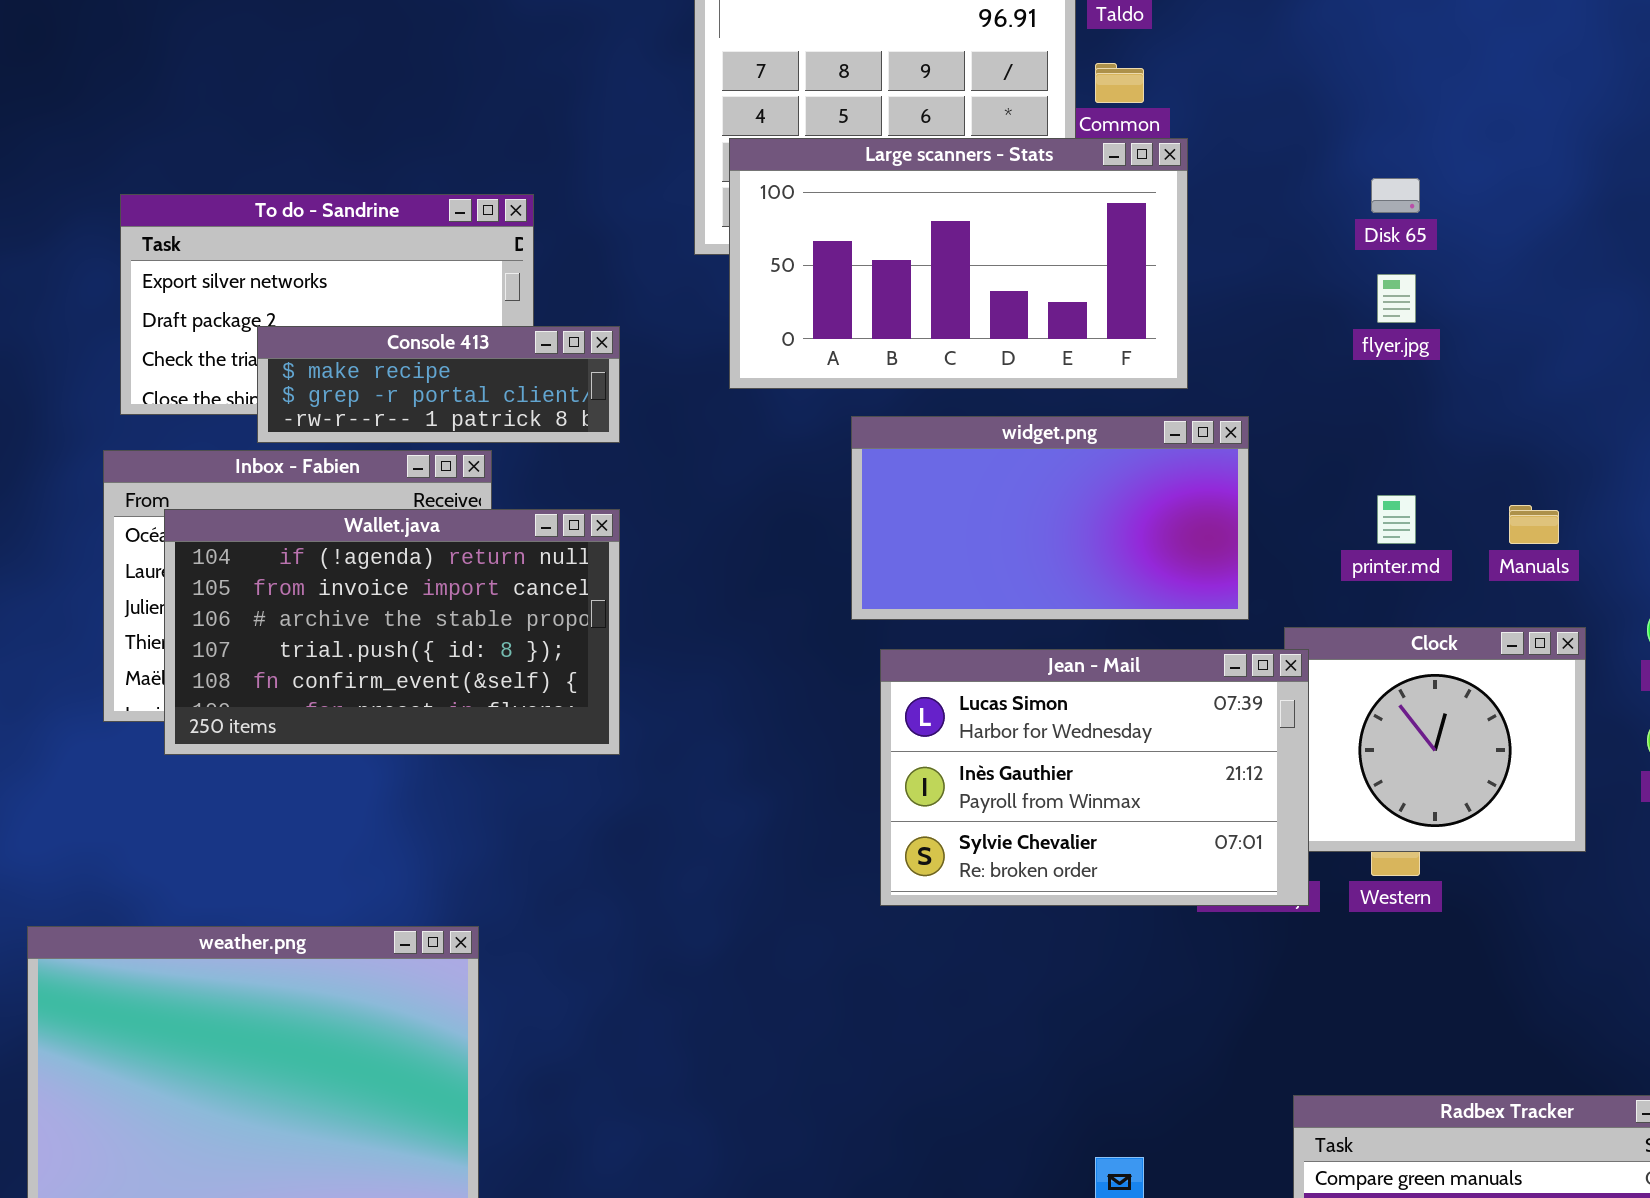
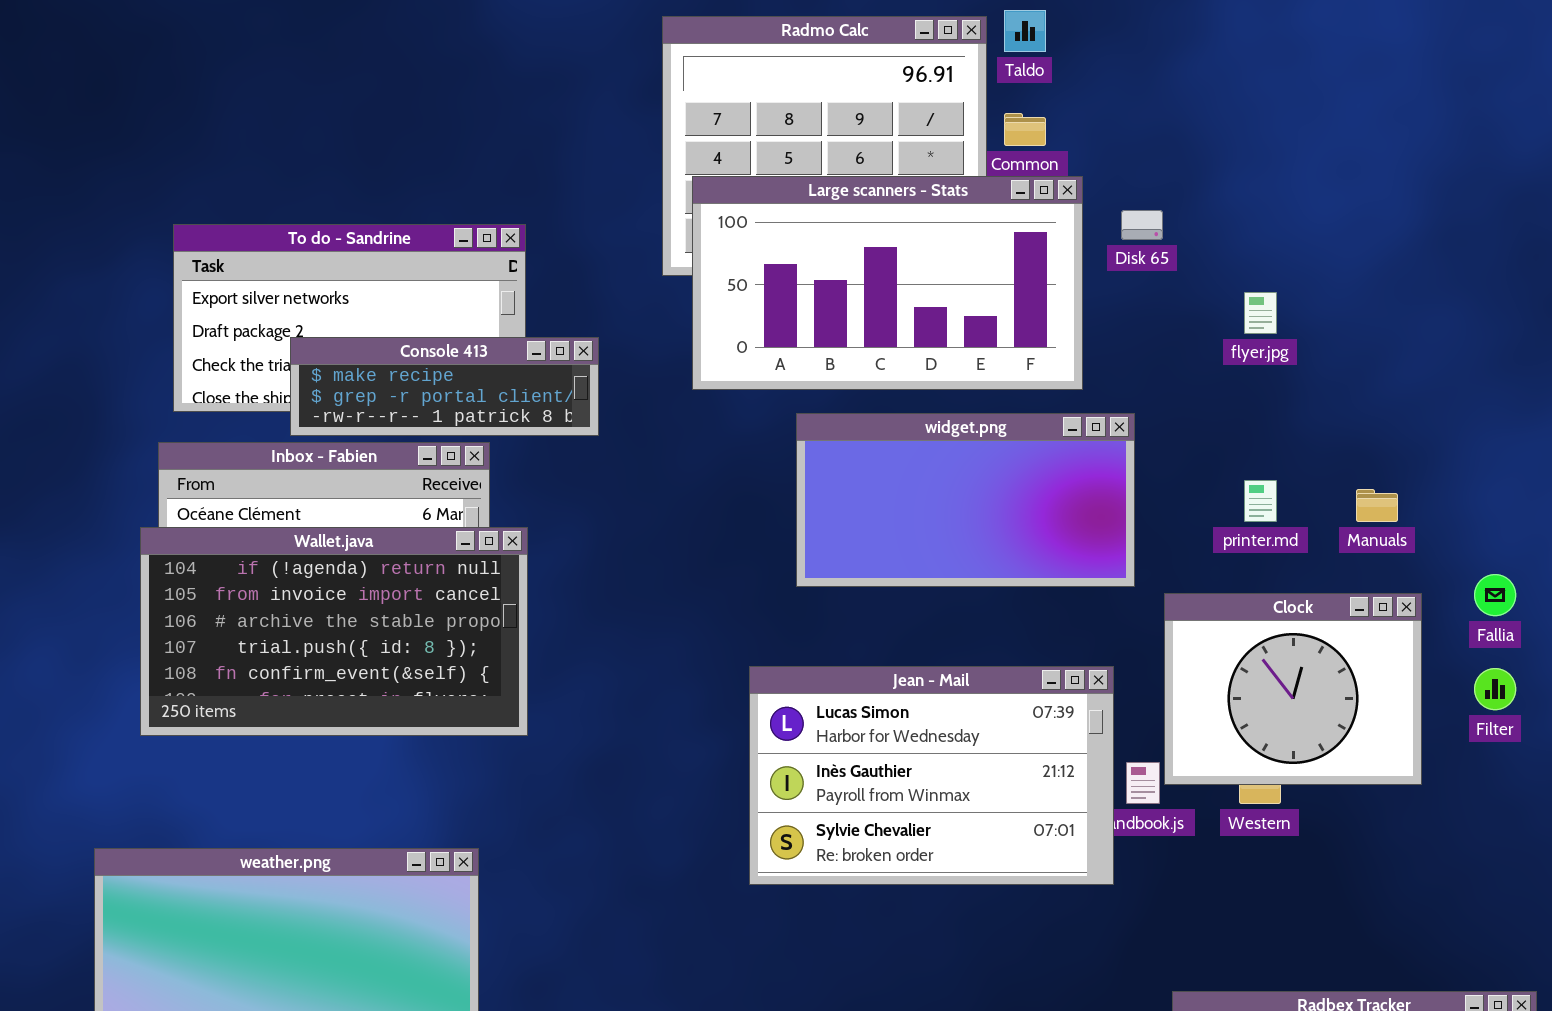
Disk 65: [1371,178,1420,213] -> [1121,210,1163,240], moved
Wallet.java: [164,509,620,755] -> [140,527,528,736], moved
Jean - Mail: [880,649,1309,906] -> [749,666,1114,885], moved

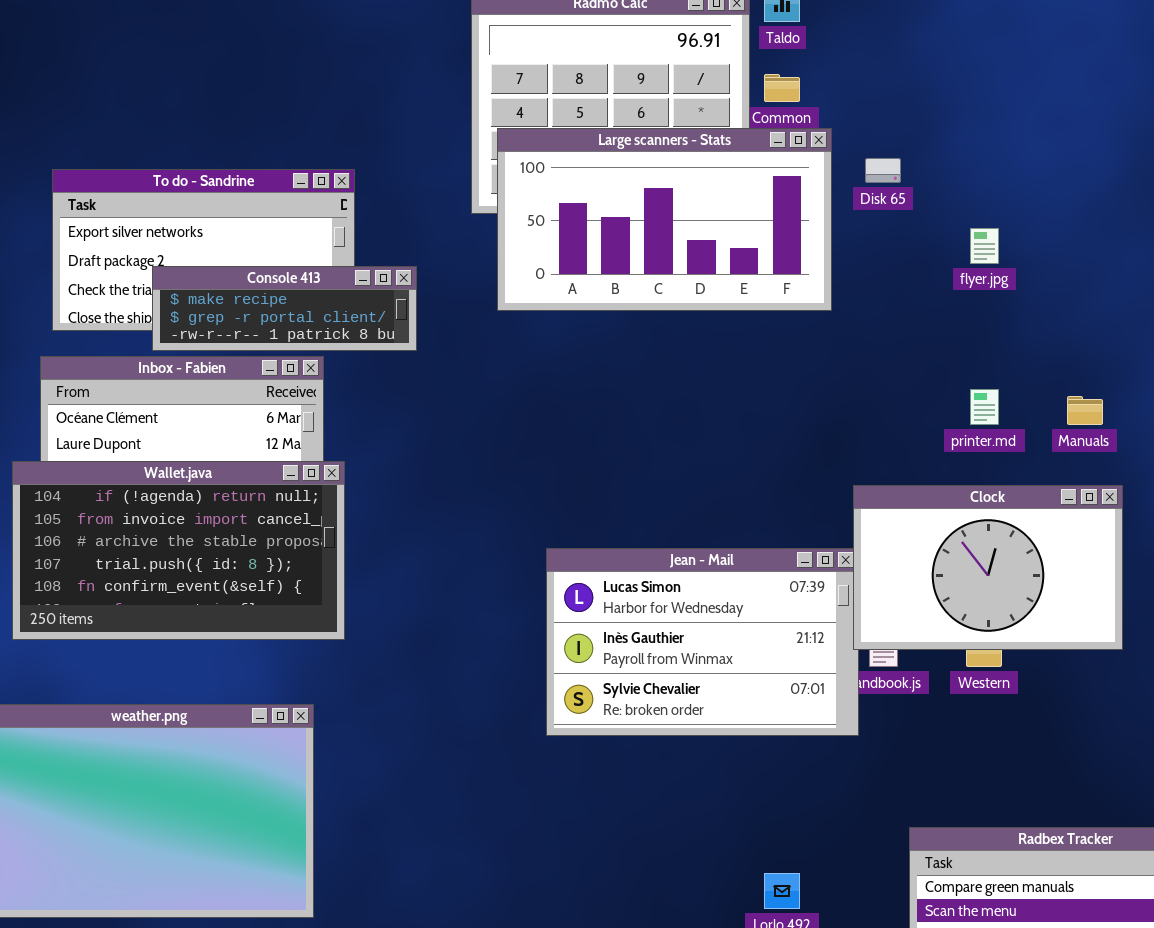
widget.png: [796,413,1135,587] -> none, closed
Wallet.java: [140,527,528,736] -> [12,461,345,640], moved
Clock: [1164,593,1422,785] -> [853,485,1123,650], resized

